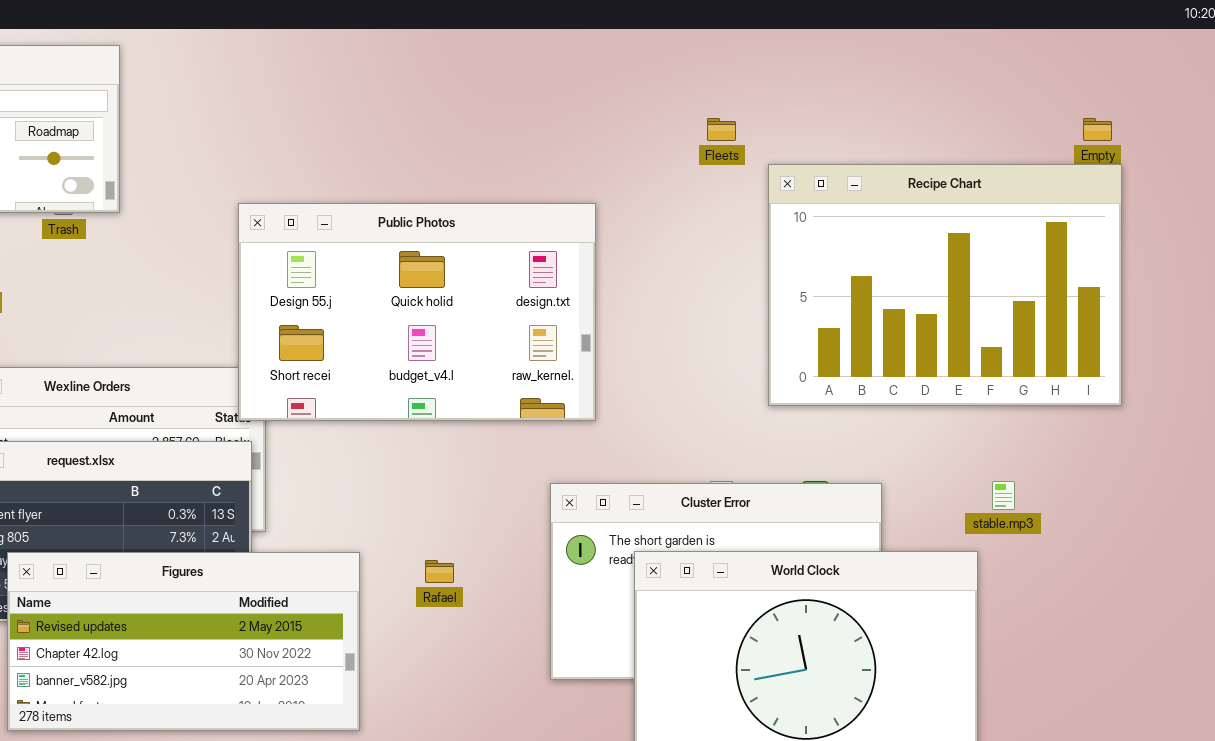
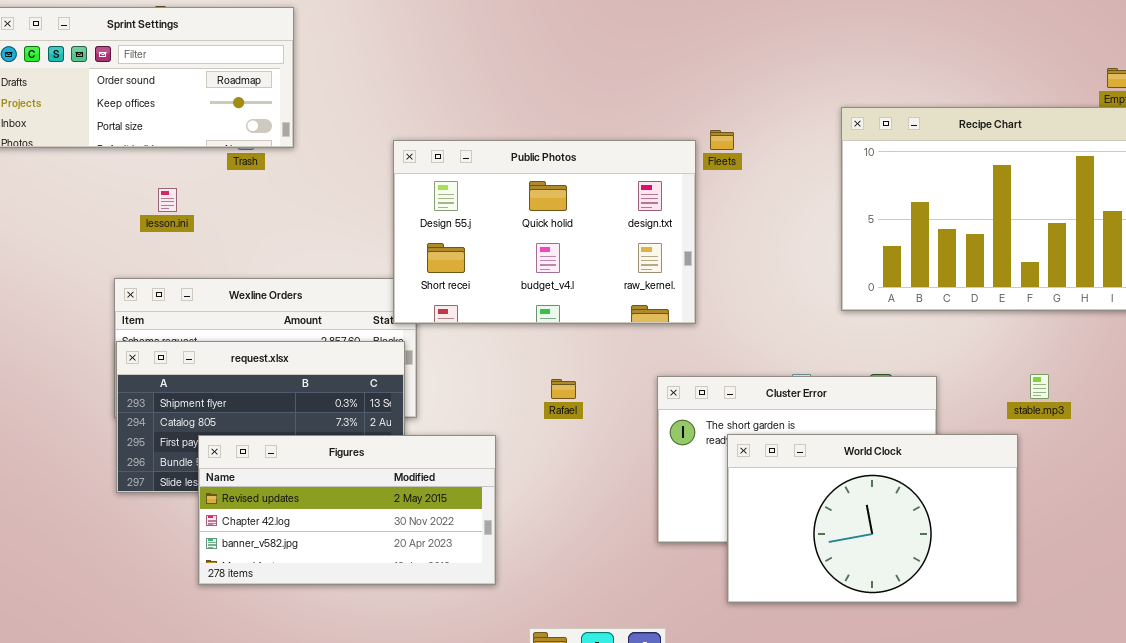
Fleets: [707,118,736,141] -> [710,130,734,150], moved
Rafael: [425,560,454,583] -> [551,379,576,399], moved

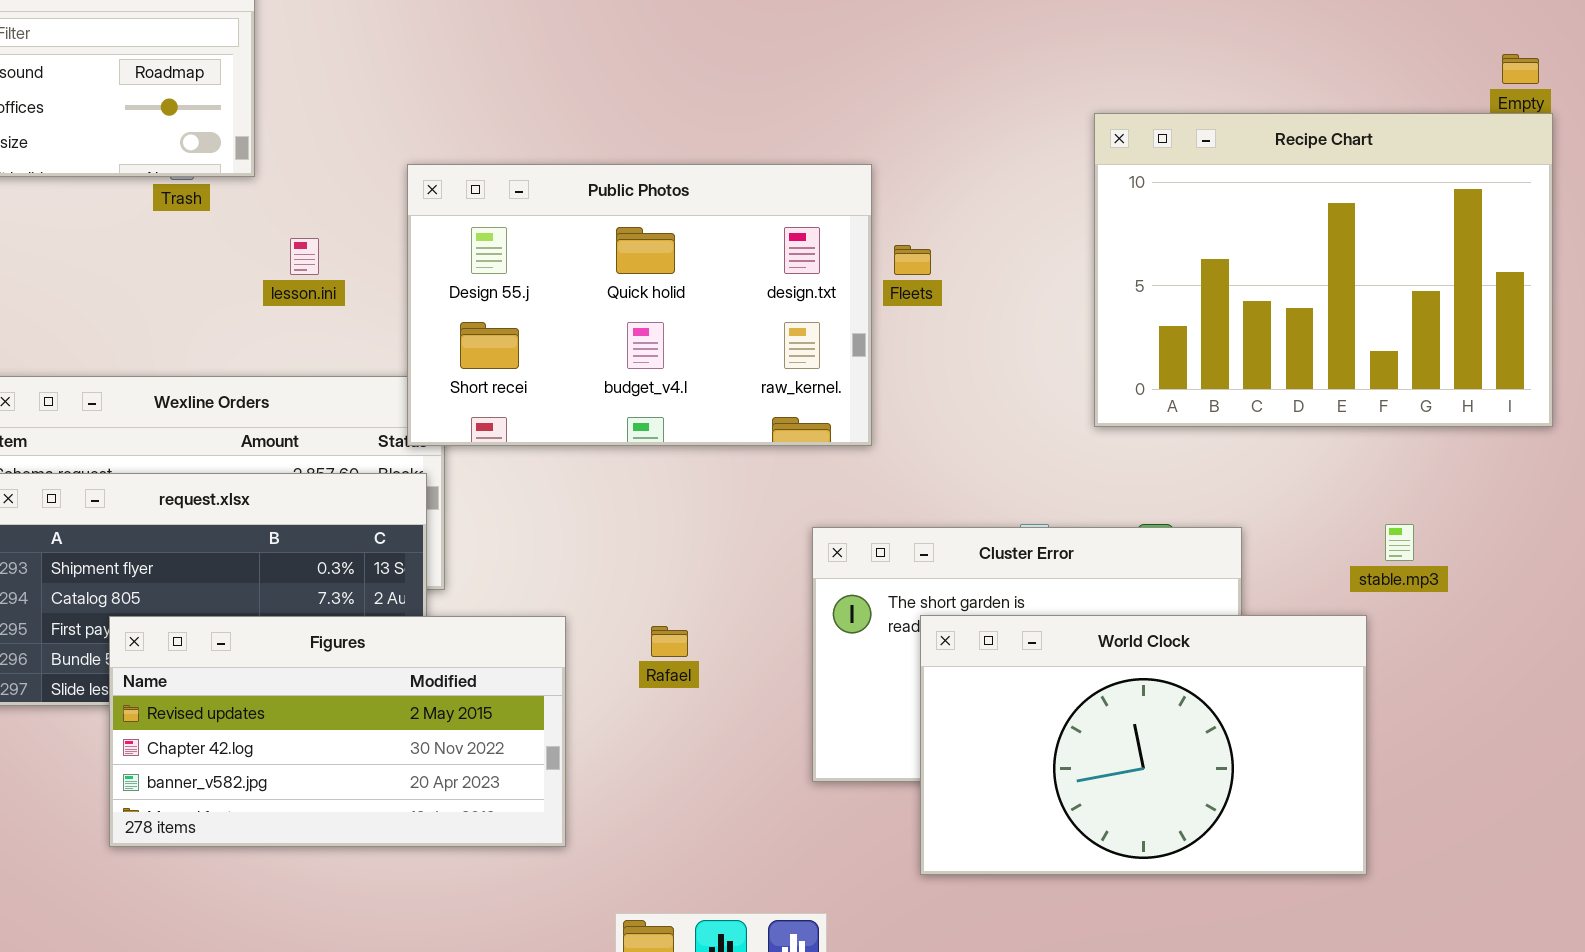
Fleets: [710,130,734,150] -> [894,245,931,275], moved
lesson.ini: [158,188,177,212] -> [290,238,319,275], moved
Rafael: [551,379,576,399] -> [651,626,688,657], moved

